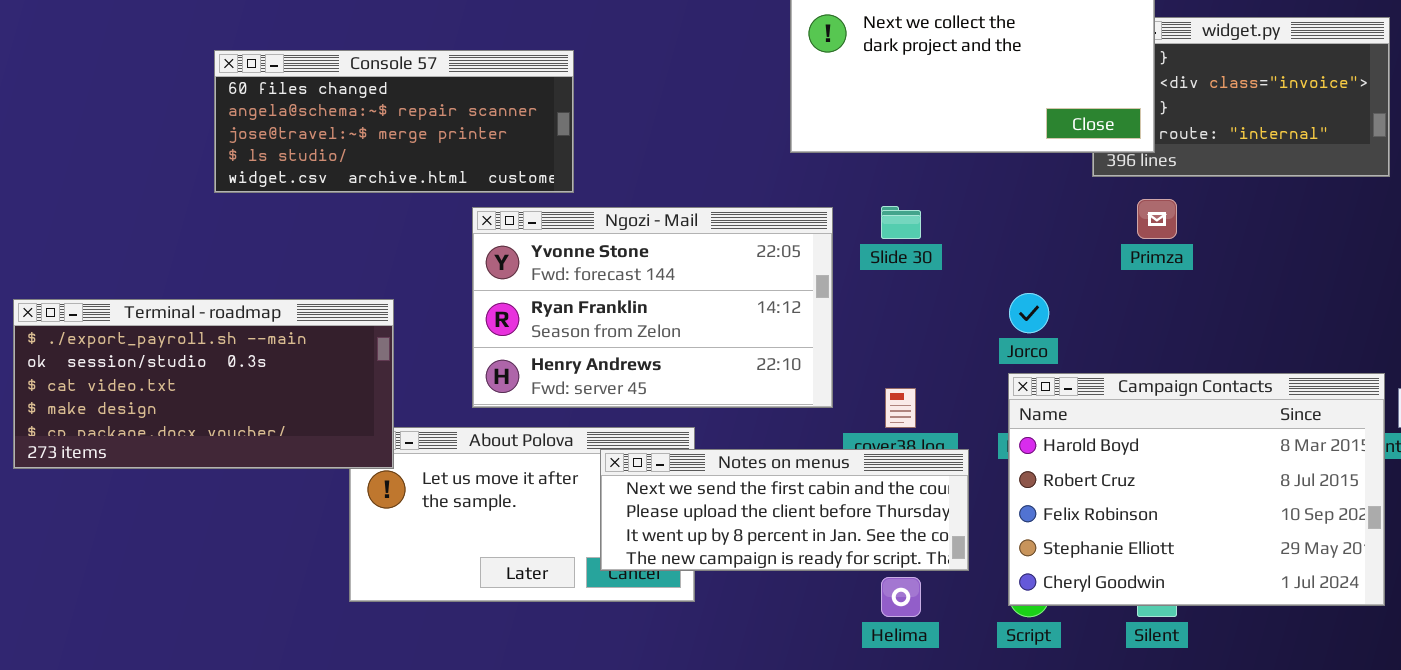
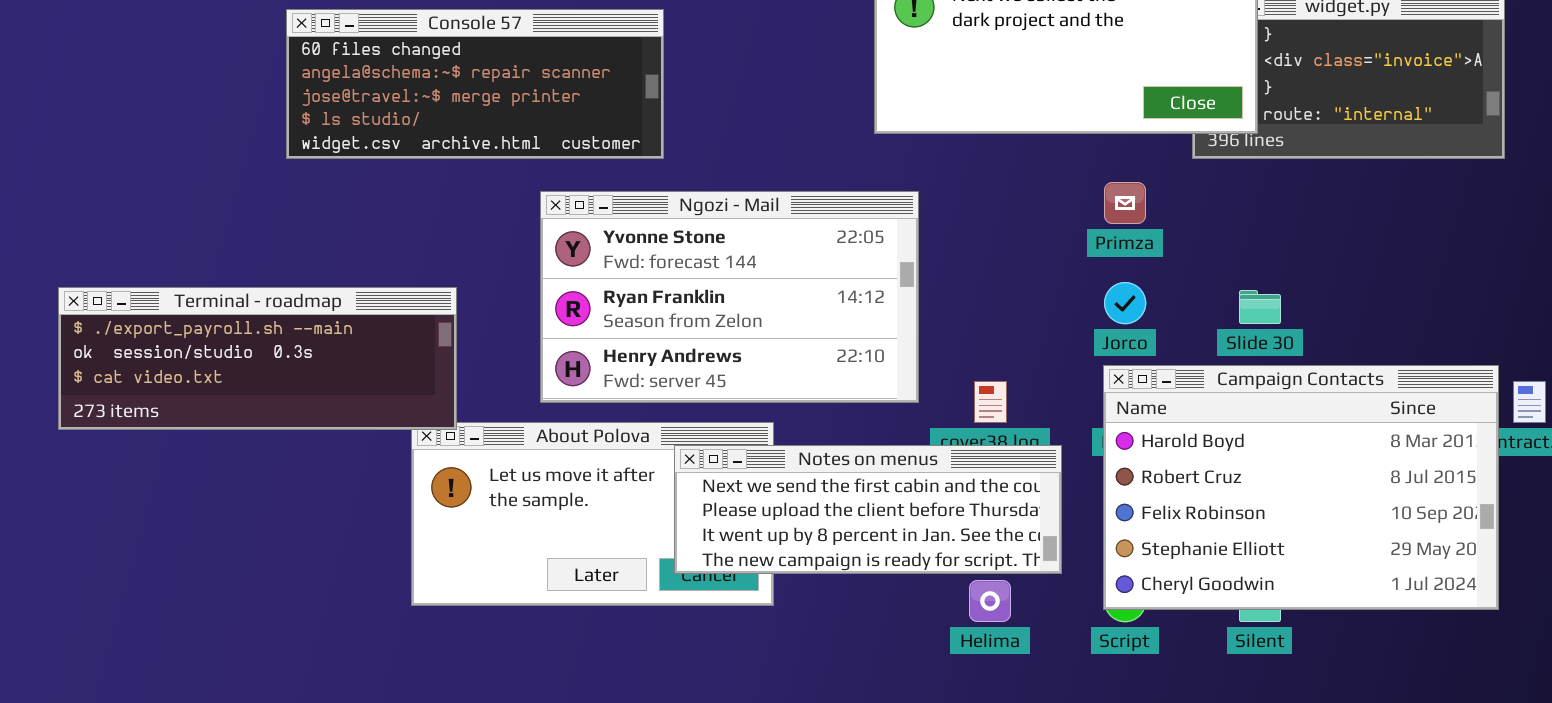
Console 57: [214,50,574,193] -> [286,9,664,159], moved
Primza: [1137,199,1177,239] -> [1104,182,1146,224], moved
Slide 30: [881,206,921,239] -> [1239,290,1281,324], moved
Terminal - roadmap: [13,299,394,469] -> [58,287,457,430], resized

